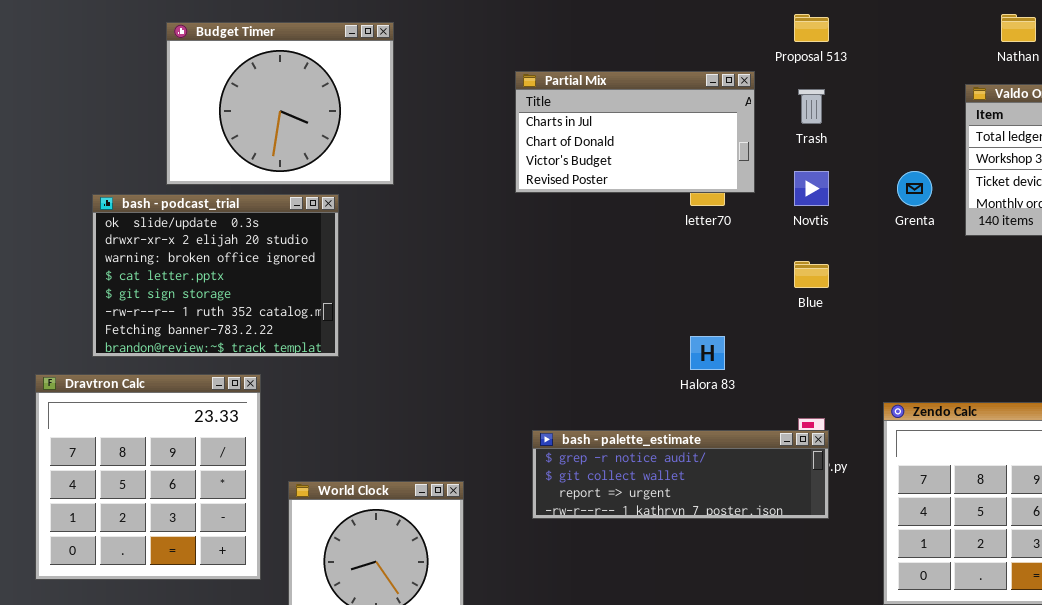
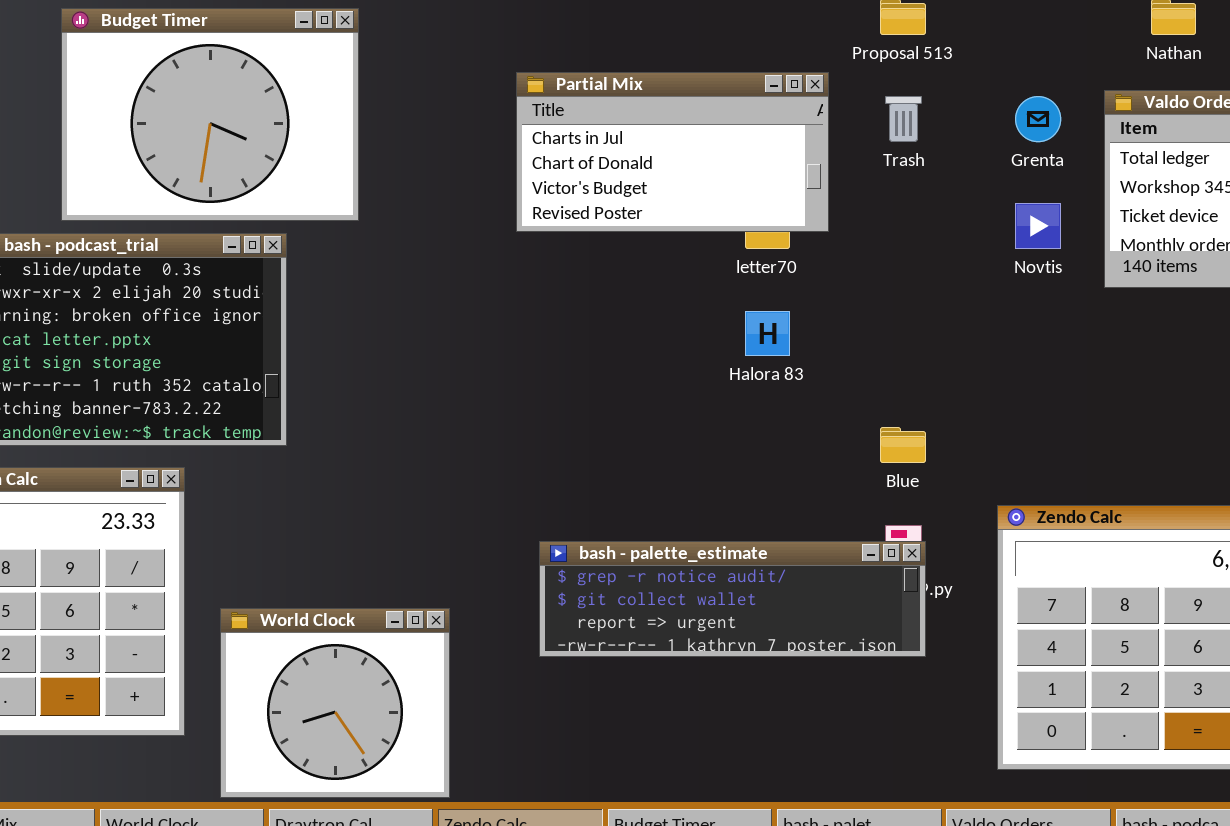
Novtis: [794,171,829,206] -> [1015,203,1061,249], moved
Grenta: [897,171,932,206] -> [1015,96,1061,142], moved
Blue: [794,261,829,288] -> [880,427,926,463], moved
Halora 83: [690,336,725,370] -> [745,311,790,356], moved

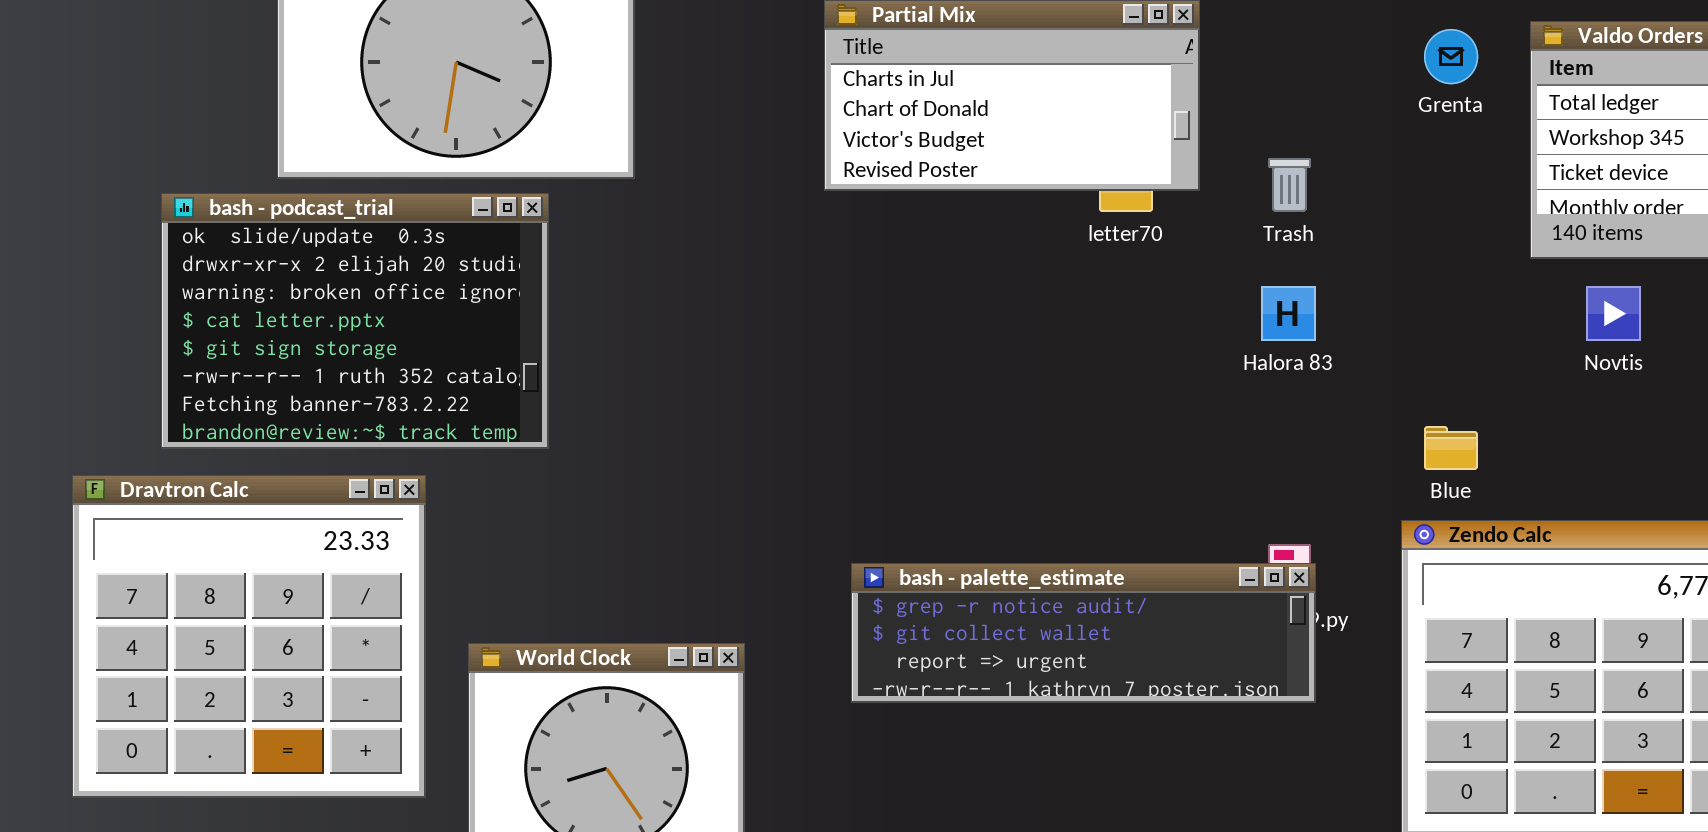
Trash: [885,96,922,142] -> [1268,158,1311,212], moved
Novtis: [1015,203,1061,249] -> [1586,286,1641,341], moved
Halora 83: [745,311,790,356] -> [1261,286,1316,341], moved
Blue: [880,427,926,463] -> [1424,426,1478,470], moved

